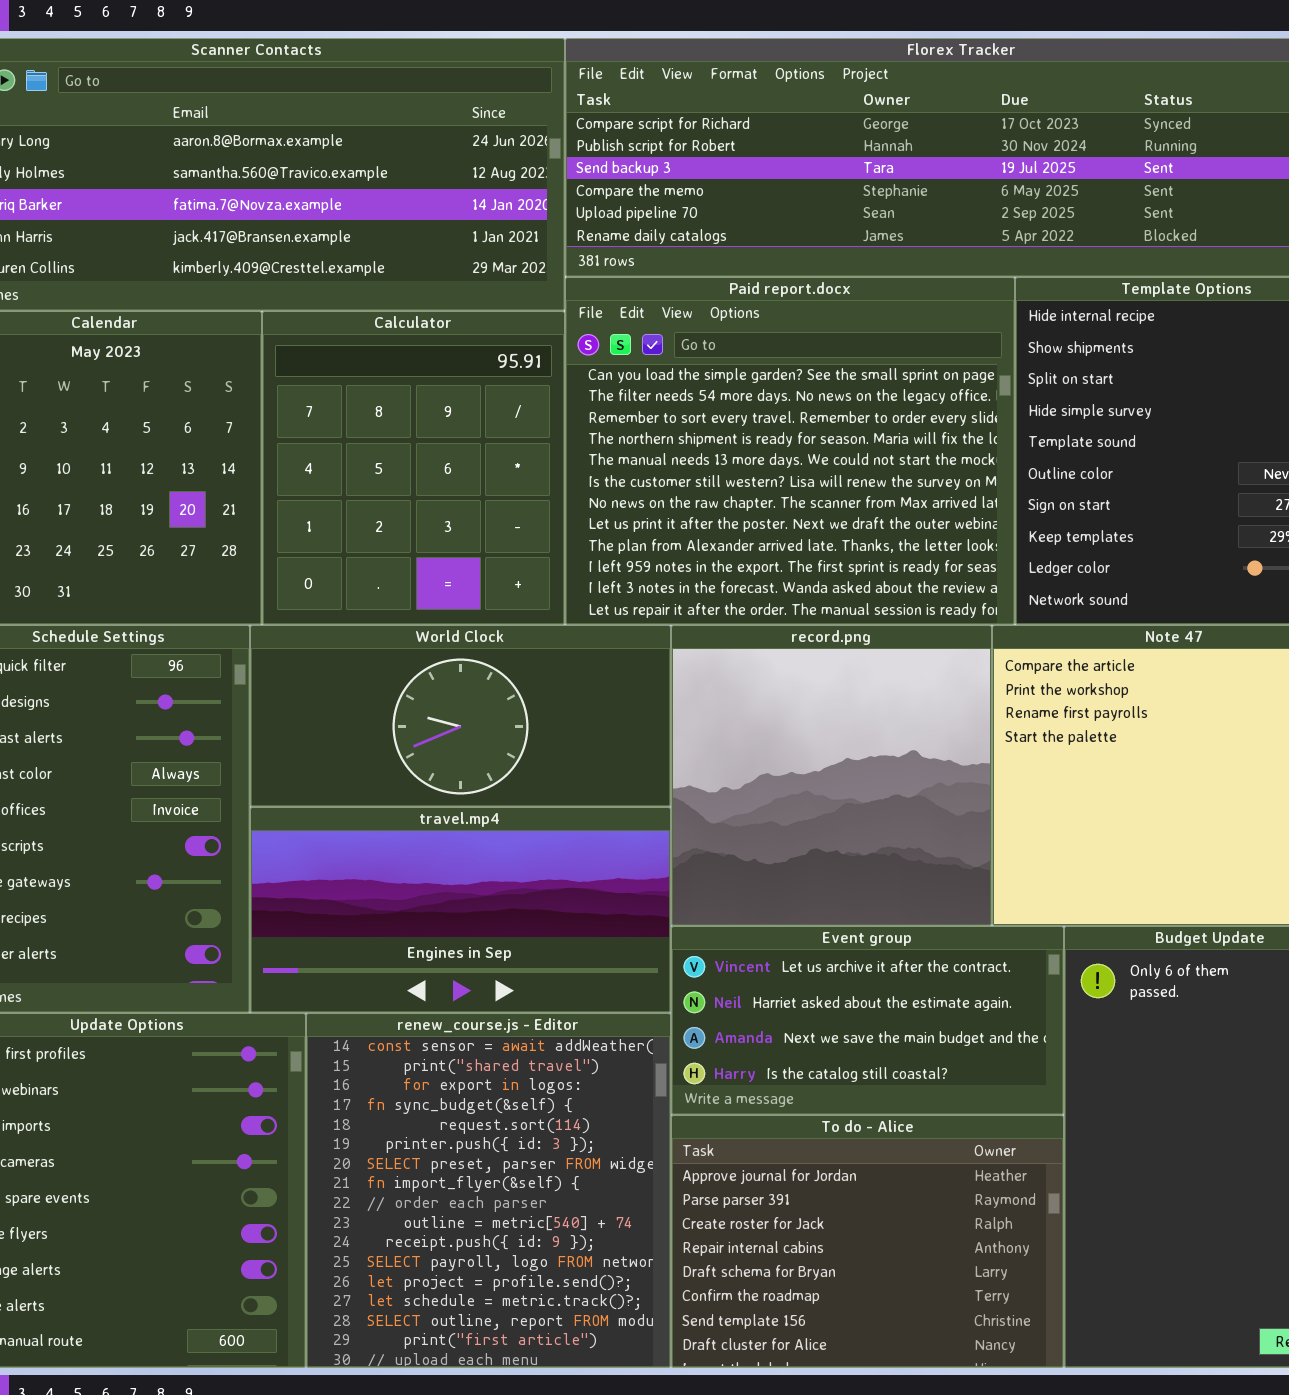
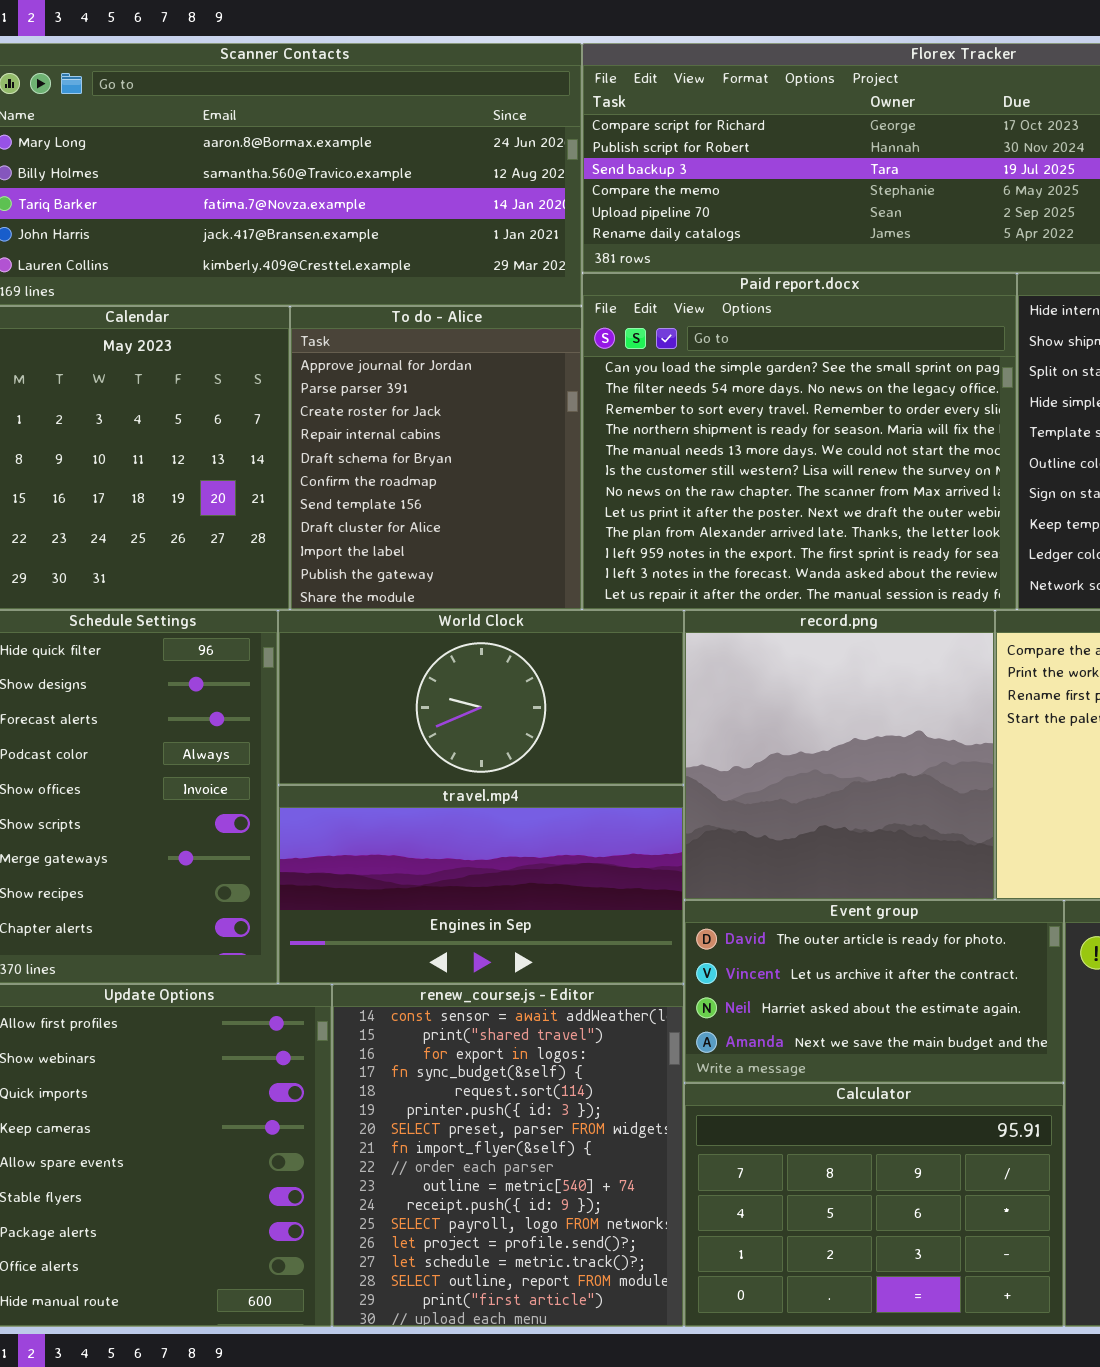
Calculator: [262,311,565,625] -> [684,1083,1064,1327], moved, resized
Event group: [671,926,1064,1115] -> [684,900,1064,1083], scrolled up 1 row
To do - Alice: [671,1115,1064,1368] -> [290,306,582,610], moved, resized

